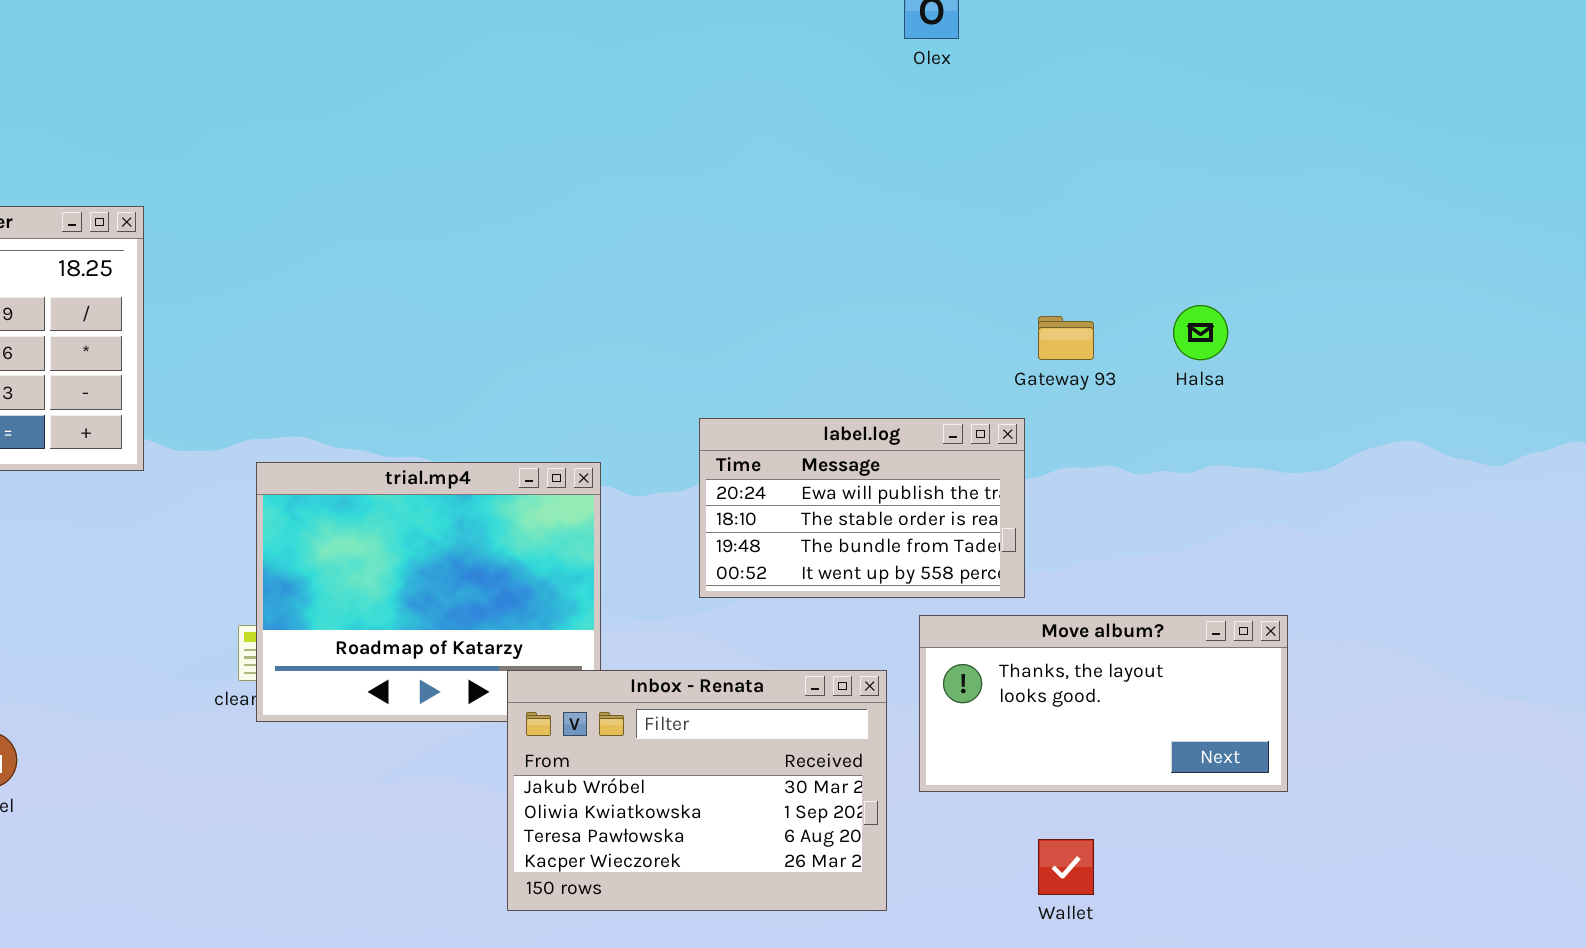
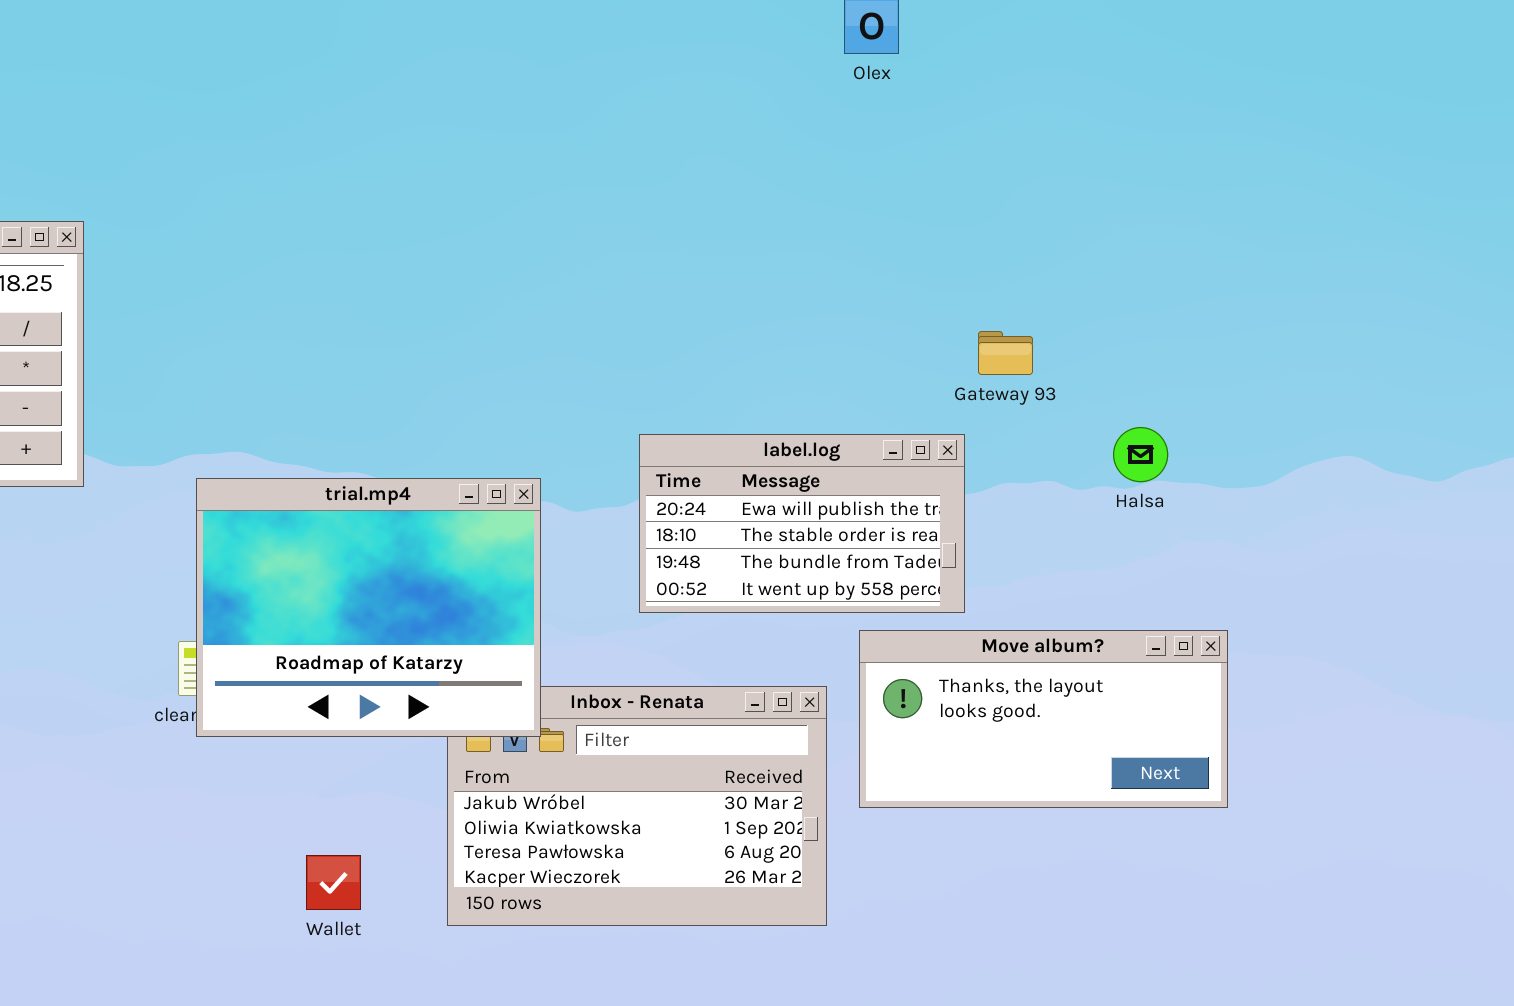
Halsa: [1173,305,1228,360] -> [1113,427,1168,482], moved
trial.mp4: [256,462,601,722] -> [196,478,541,737], raised
Wallet: [1038,839,1094,895] -> [306,855,361,910], moved

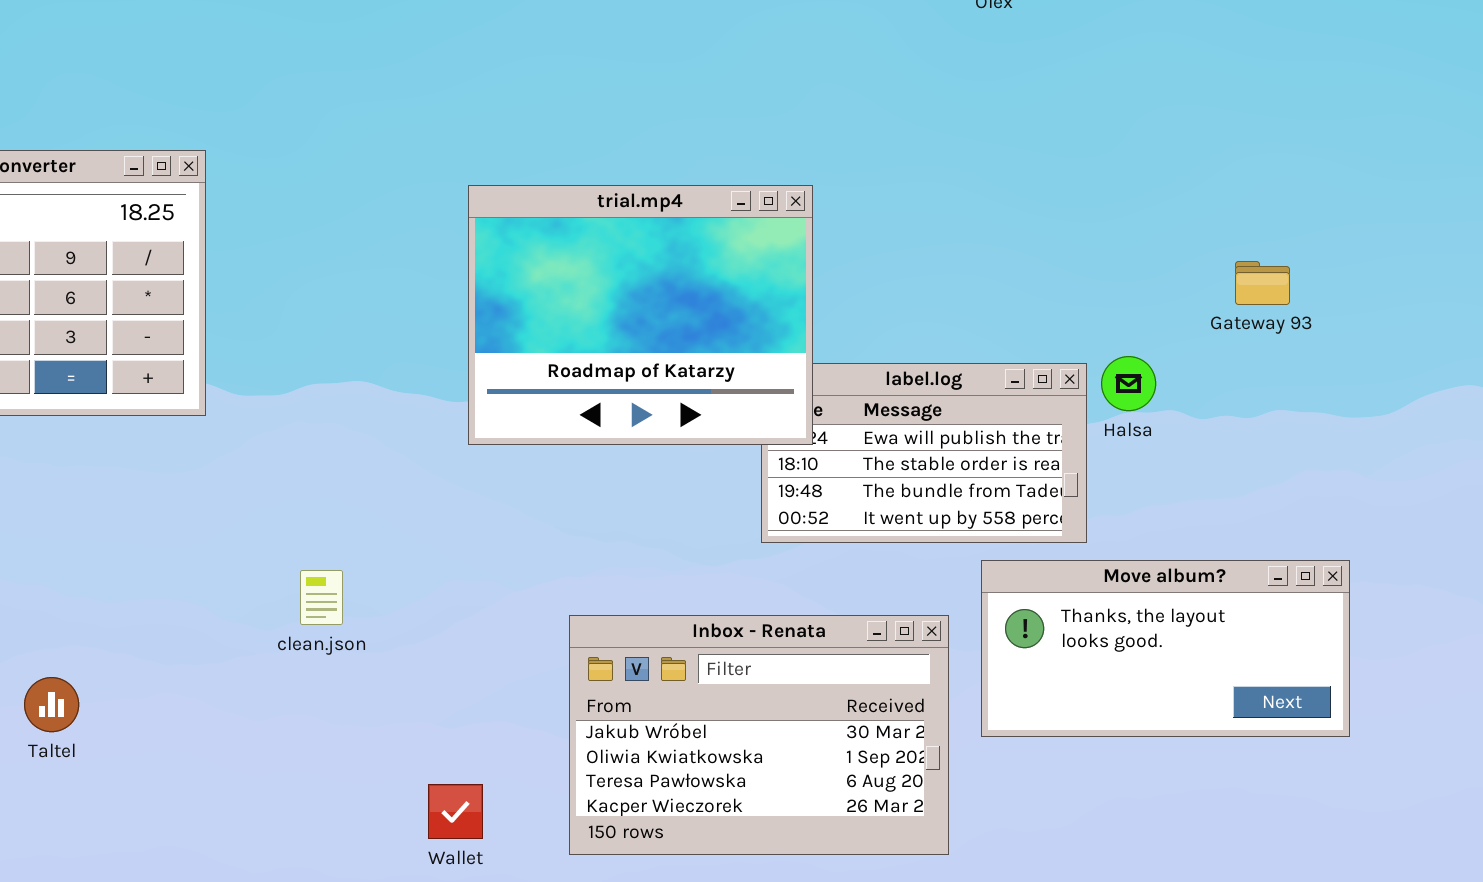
Gateway 93: [978,331,1033,375] -> [1235,261,1290,305], moved
Halsa: [1113,427,1168,482] -> [1101,356,1156,411], moved
trial.mp4: [196,478,541,737] -> [468,185,813,445], moved

